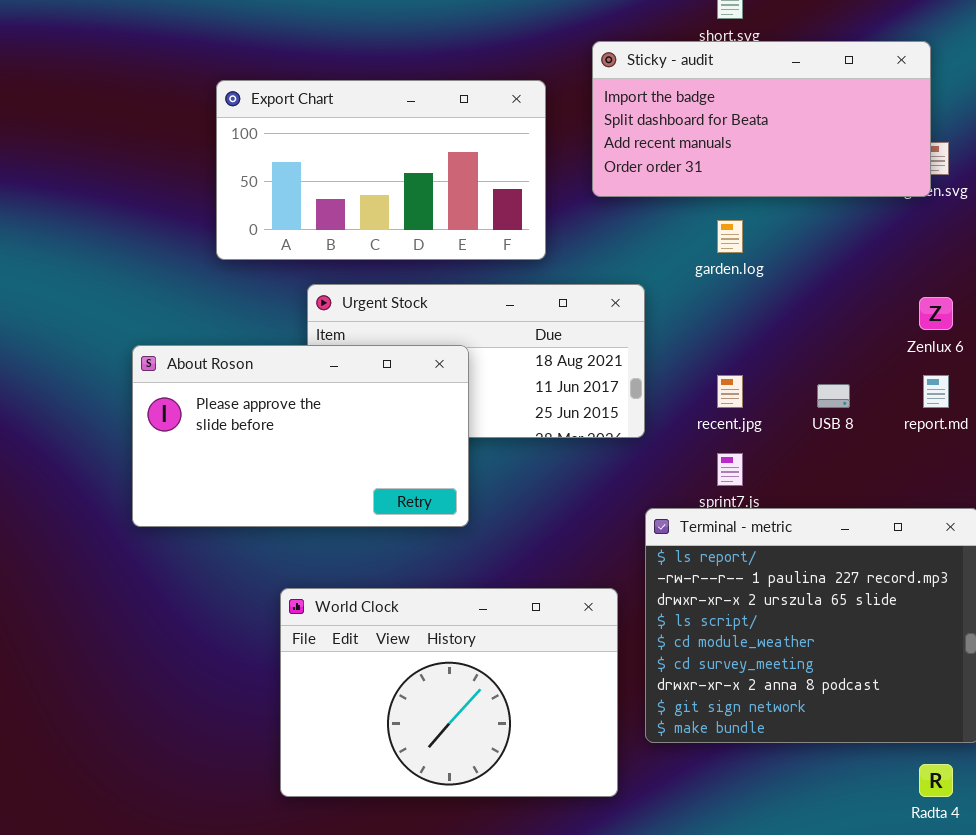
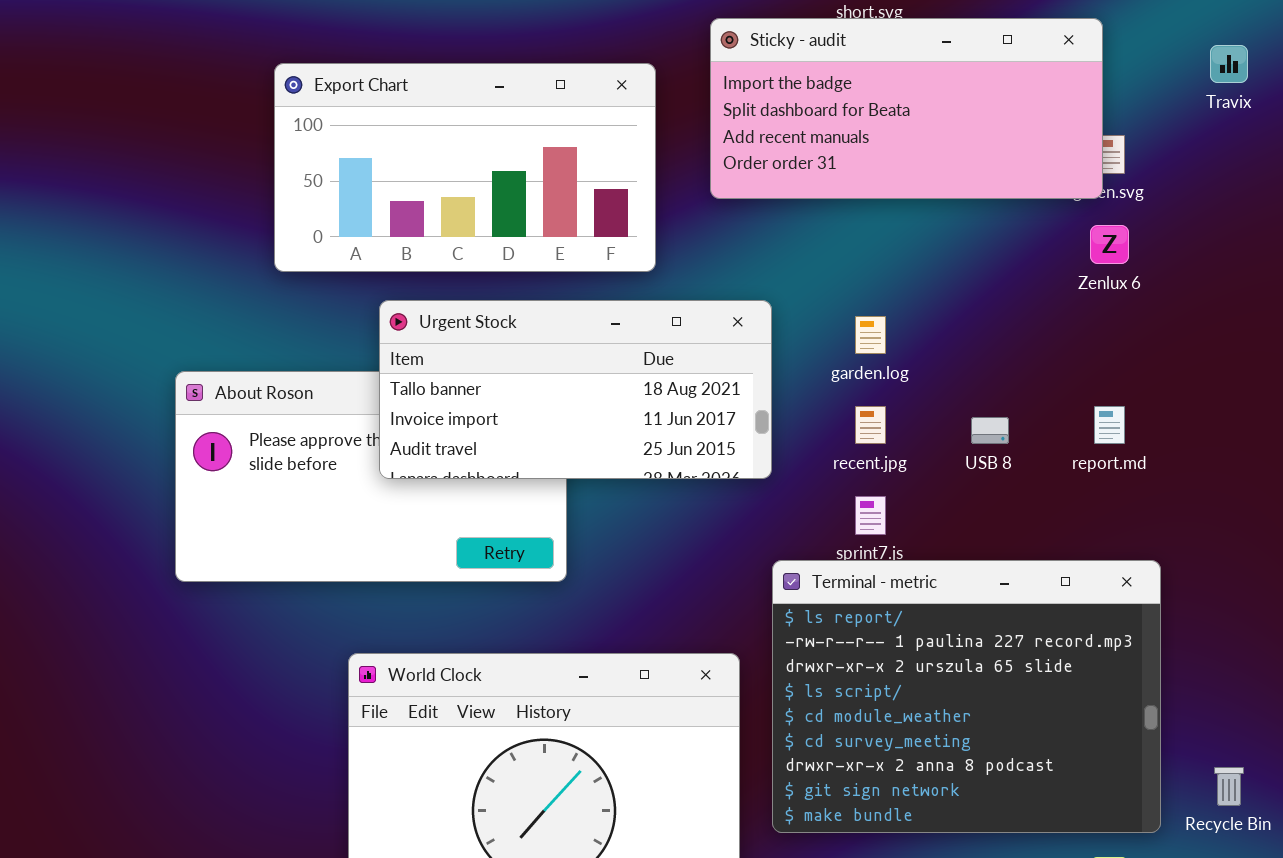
garden.log: [717,220,743,253] -> [855,316,886,354], moved
Urgent Stock: [307,284,645,438] -> [379,300,772,479], raised
Zenlux 6: [919,297,953,330] -> [1090,225,1129,264], moved

